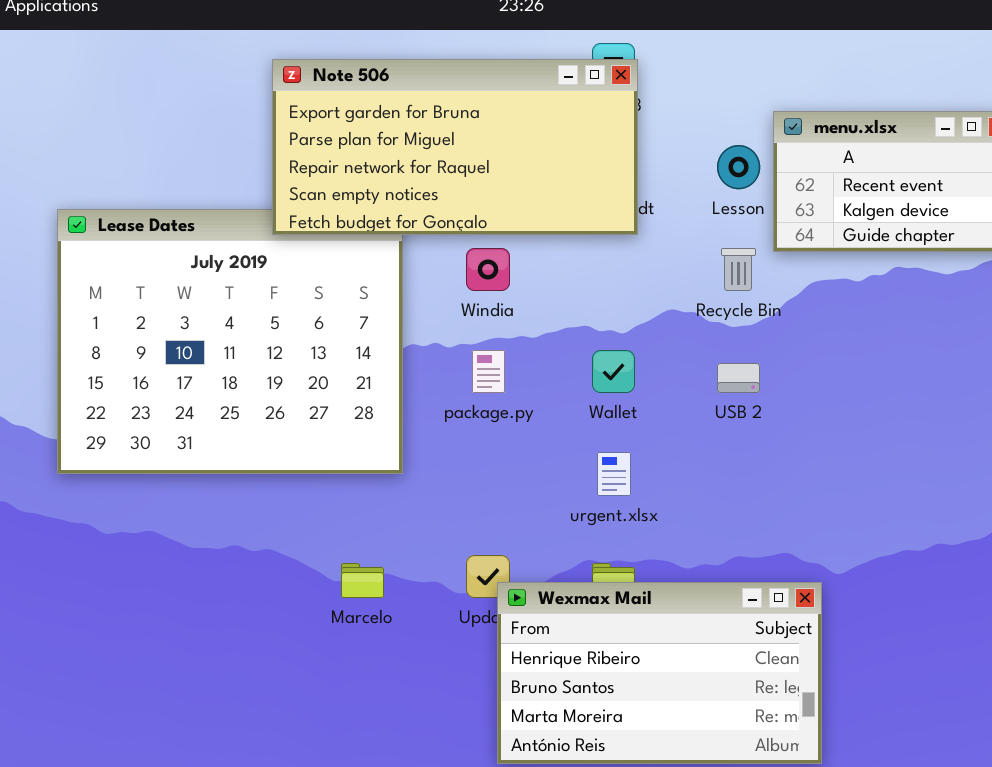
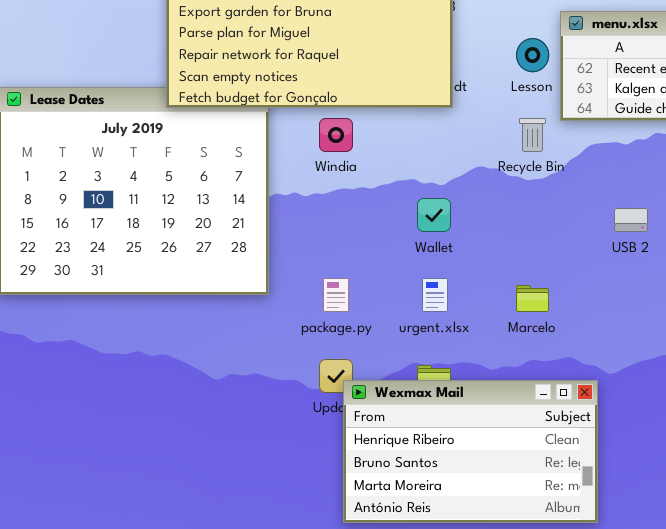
package.py: [472,350,505,393] -> [323,278,349,312], moved
USB 2: [717,363,760,393] -> [614,208,648,232], moved
Marcelo: [341,563,384,598] -> [516,285,549,312], moved

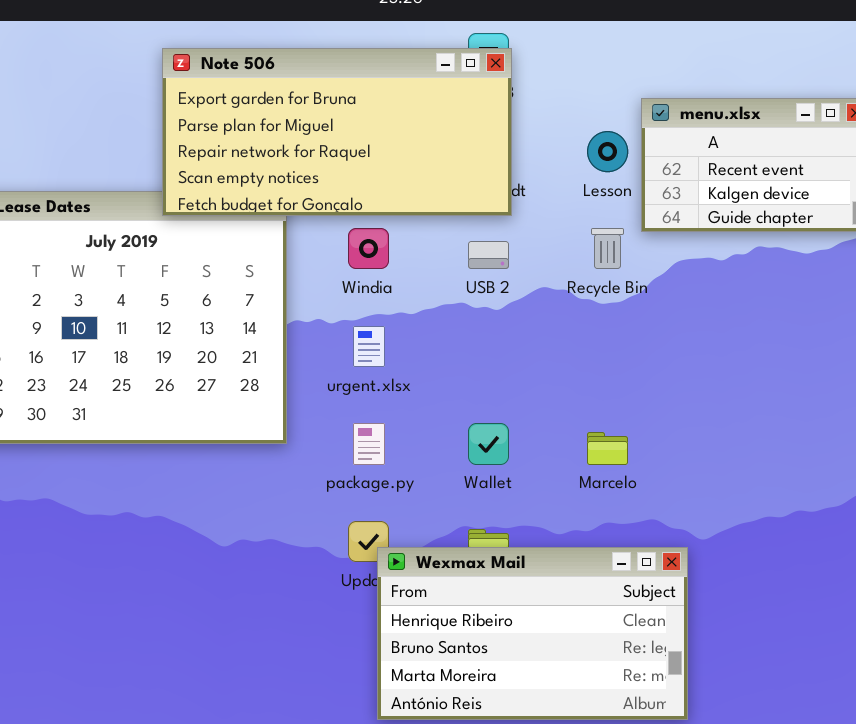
Wallet: [417,198,451,232] -> [468,423,509,465], moved
USB 2: [614,208,648,232] -> [468,241,509,269], moved
urgent.xlsx: [422,278,448,312] -> [353,326,385,367], moved

